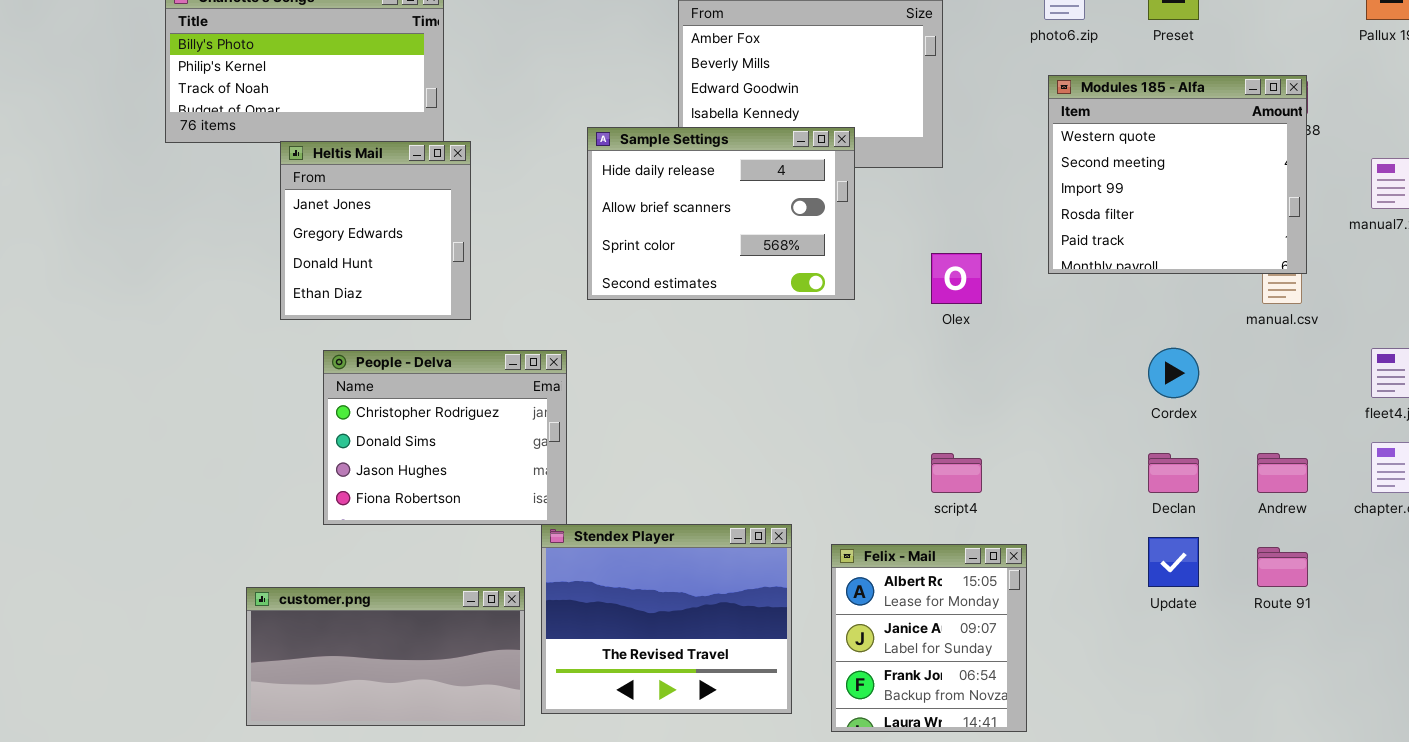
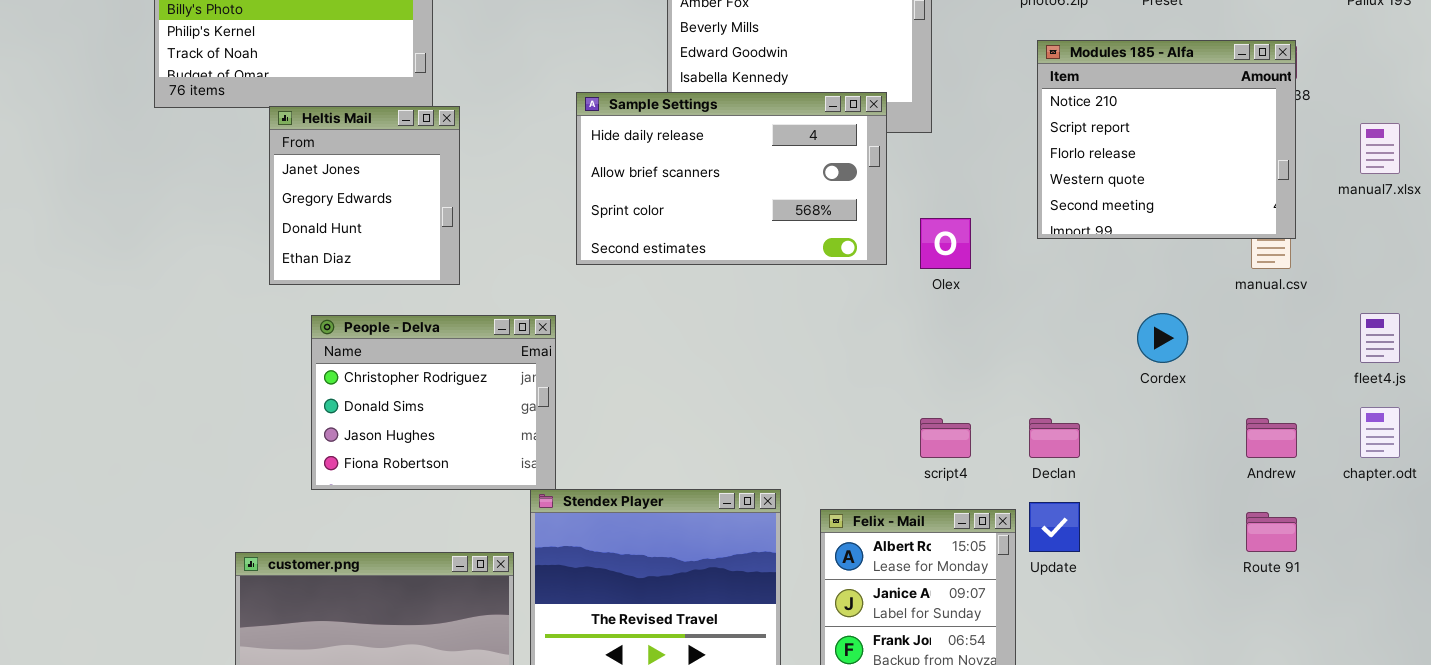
Modules 185 - Alfa: [1048,75,1307,274] -> [1037,40,1296,239], scrolled up 3 rows
Sample Settings: [587,127,855,300] -> [576,92,887,265], resized
Declan: [1148,453,1199,493] -> [1029,418,1080,458], moved
Update: [1148,537,1199,587] -> [1029,502,1080,552], moved

